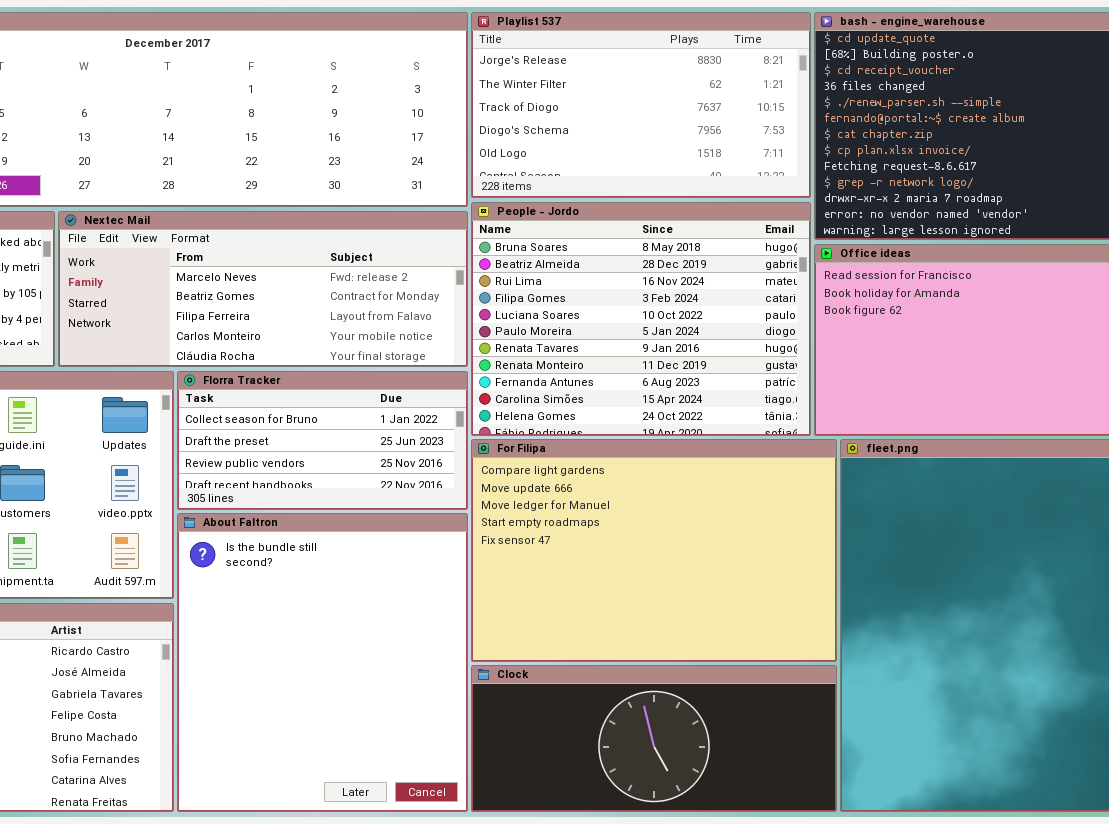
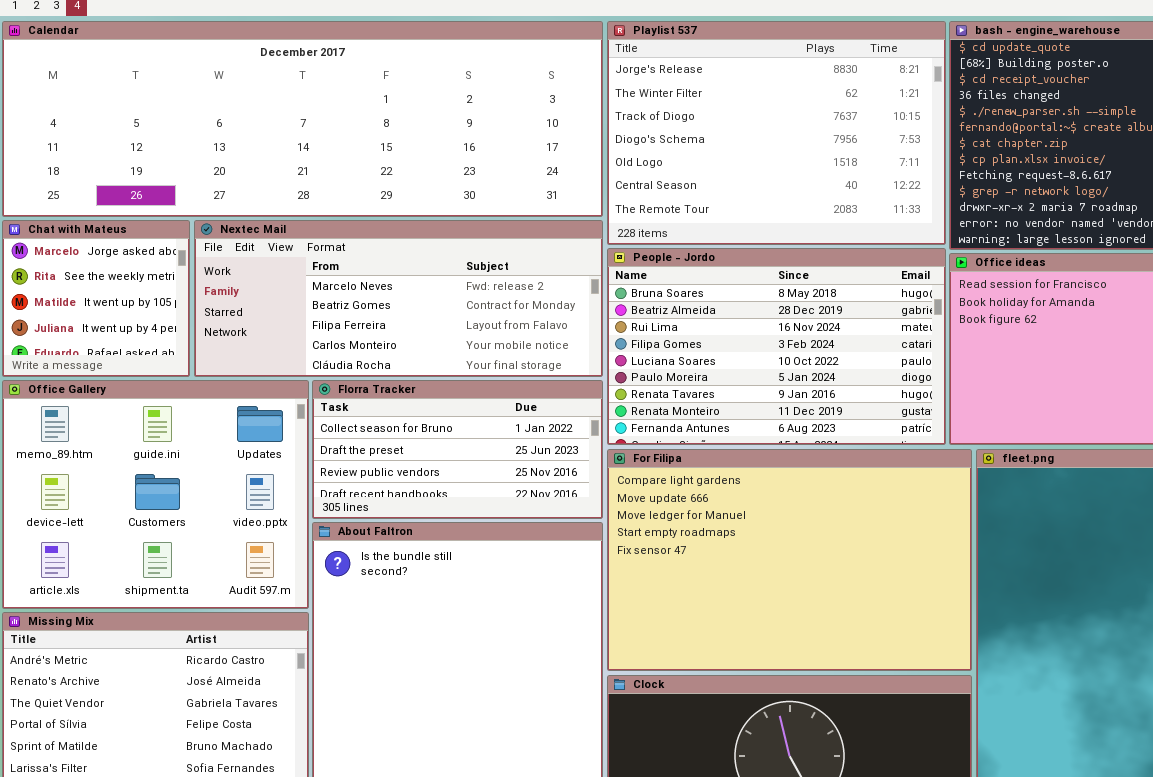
Playlist 537: [471,12,811,198] -> [607,21,946,245], resized
People - Jordo: [471,202,811,436] -> [607,248,946,445], resized

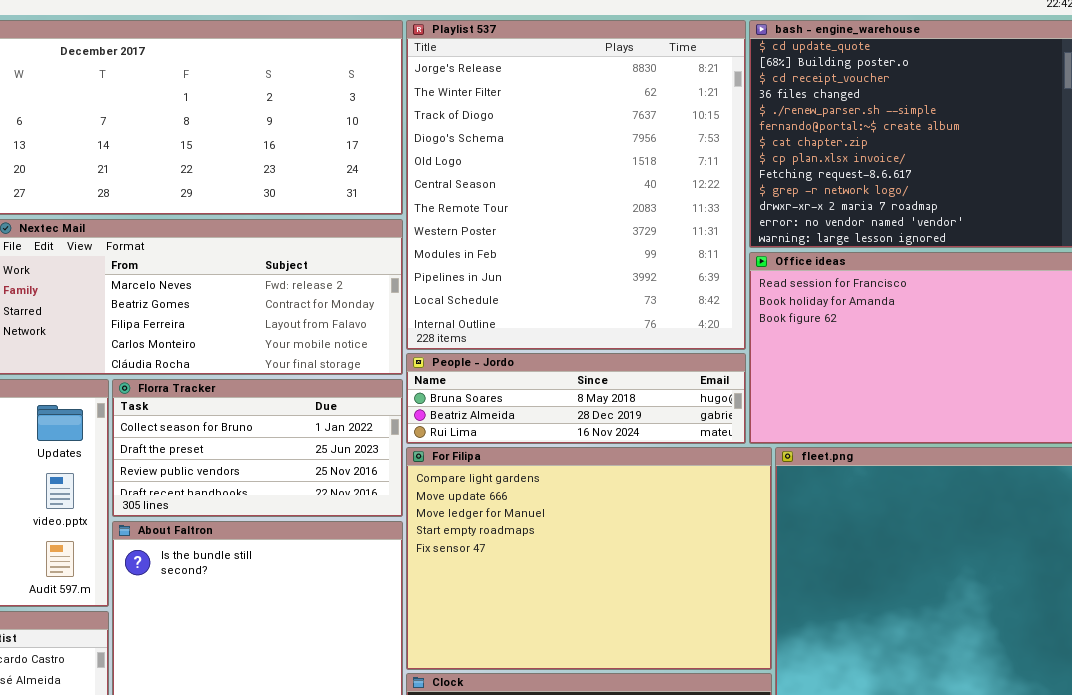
Playlist 537: [607,21,946,245] -> [406,20,746,350], resized
People - Jordo: [607,248,946,445] -> [406,353,746,444], resized

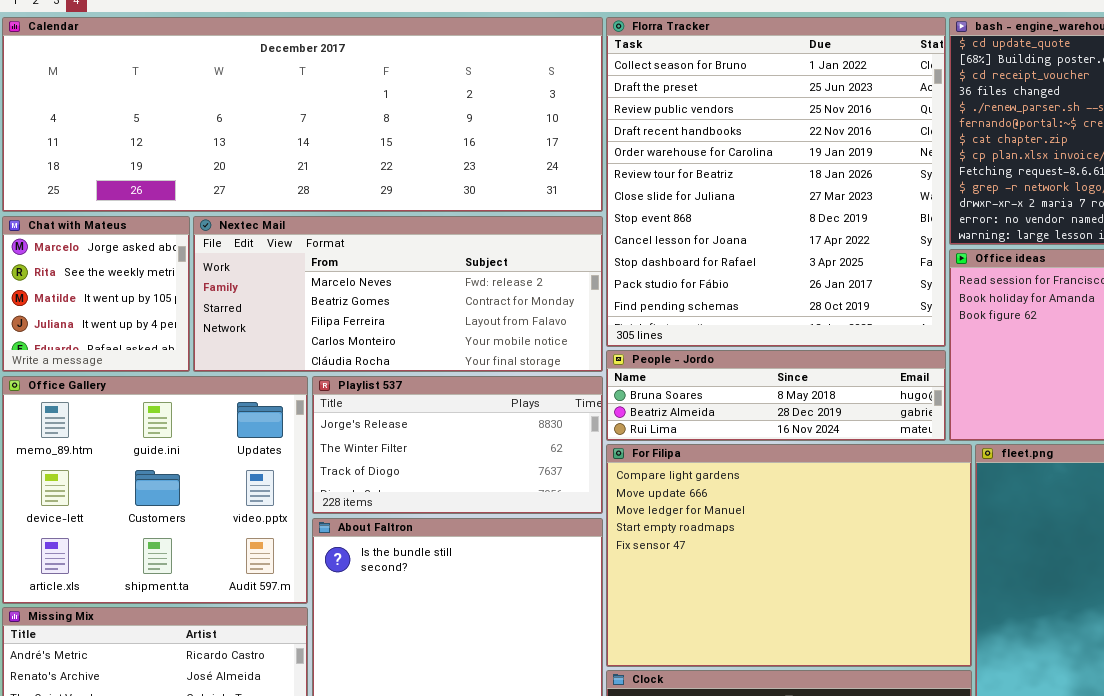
Playlist 537: [406,20,746,350] -> [312,376,603,514], moved, resized
Florra Tracker: [112,379,403,517] -> [606,17,946,347], moved, resized

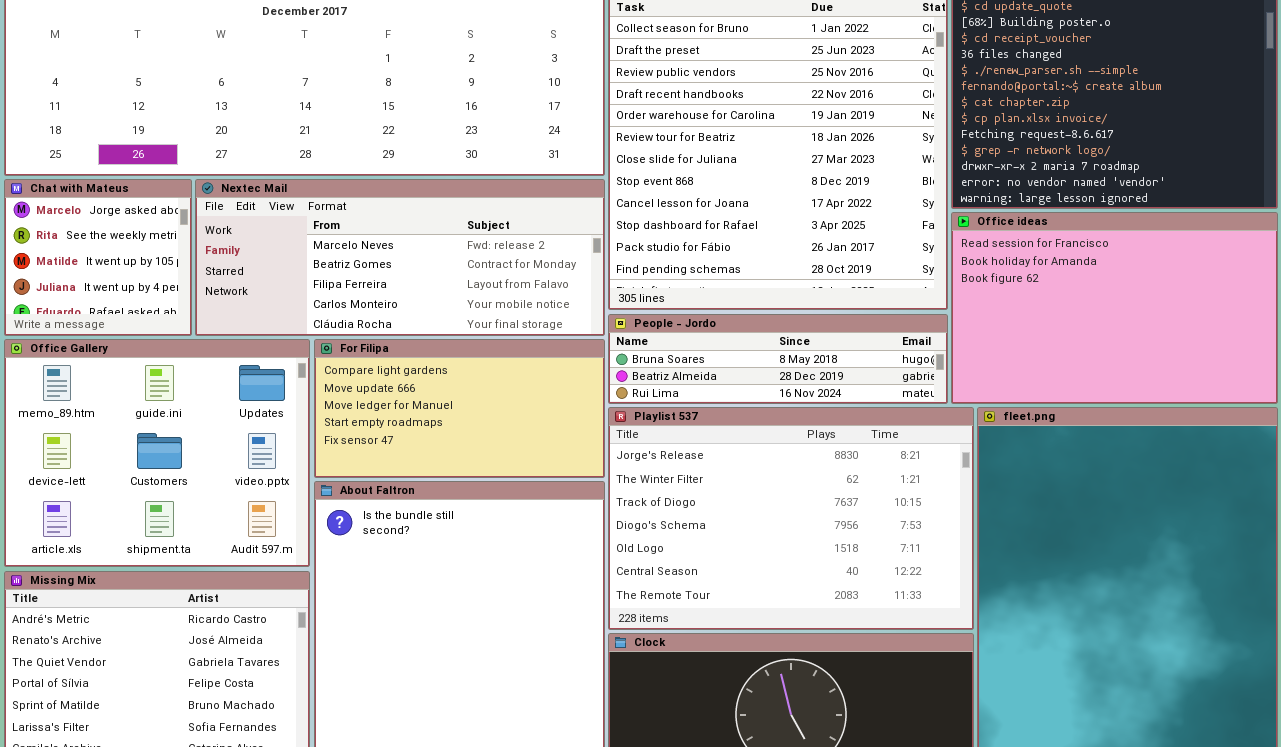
Playlist 537: [312,376,603,514] -> [608,407,974,630], moved, resized
For Filipa: [606,444,972,667] -> [314,339,605,478], moved, resized

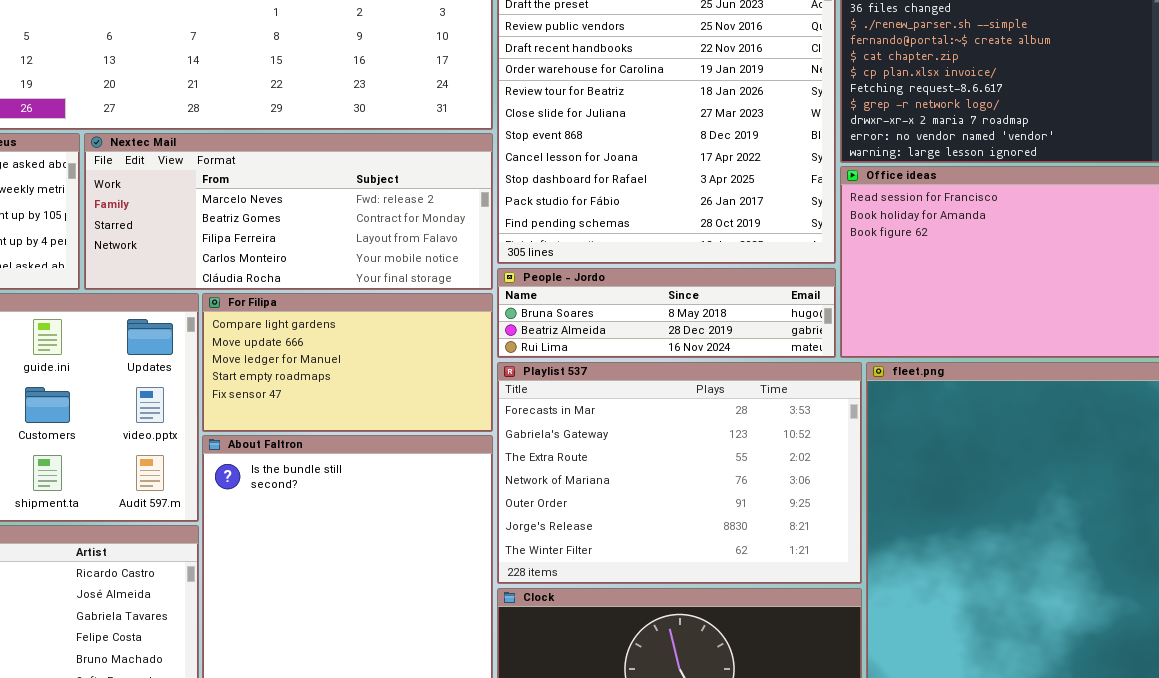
Playlist 537: [608,407,974,630] -> [497,362,862,584], scrolled up 5 rows

